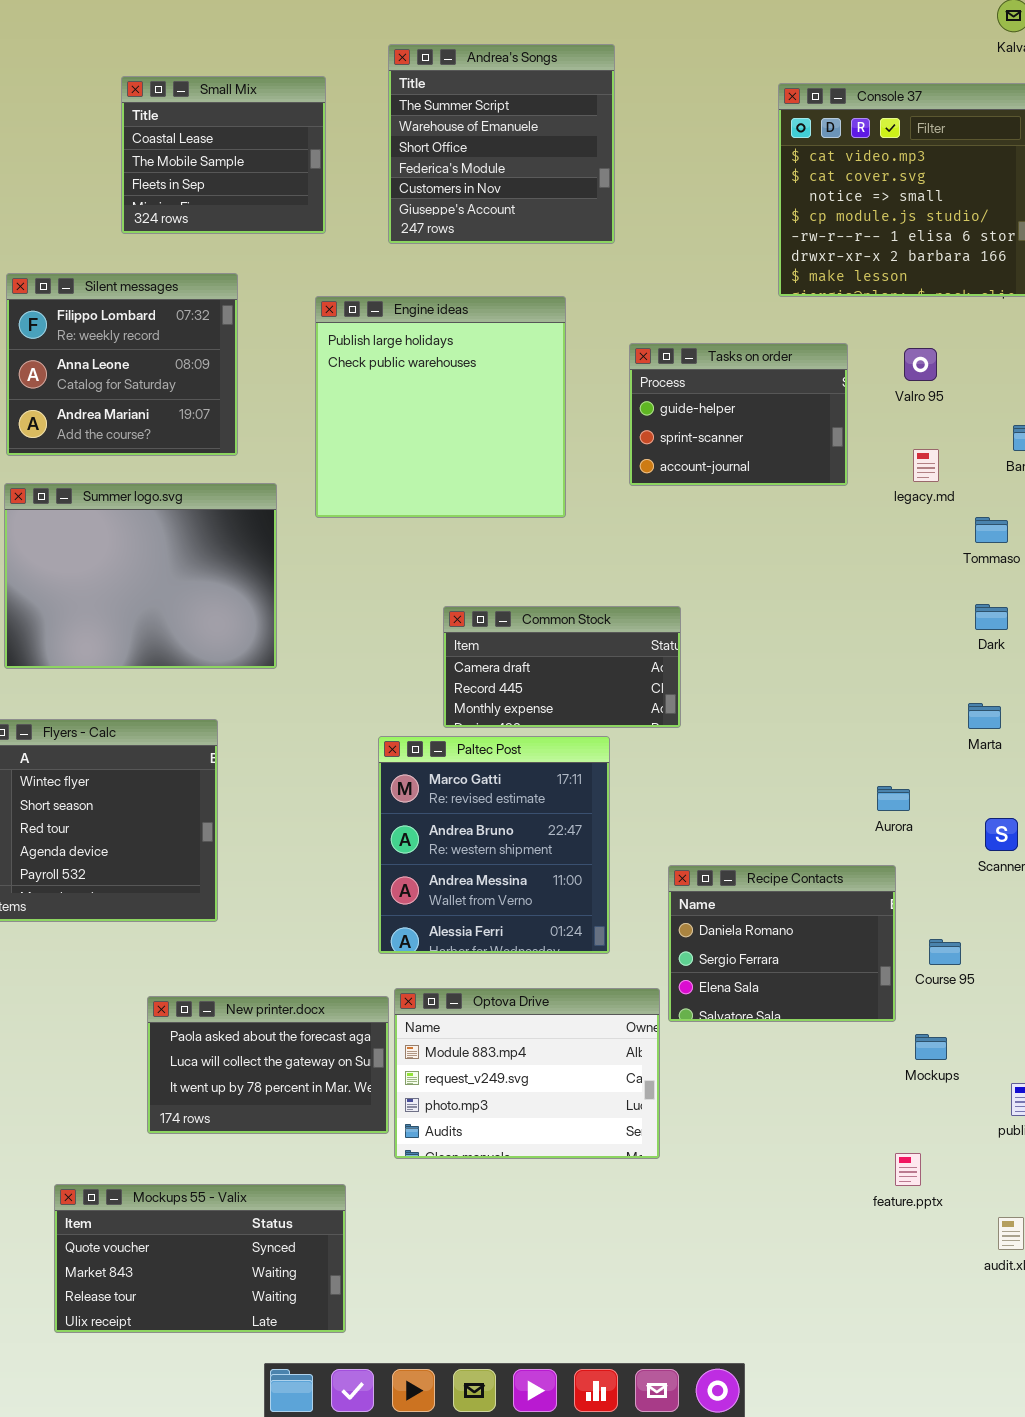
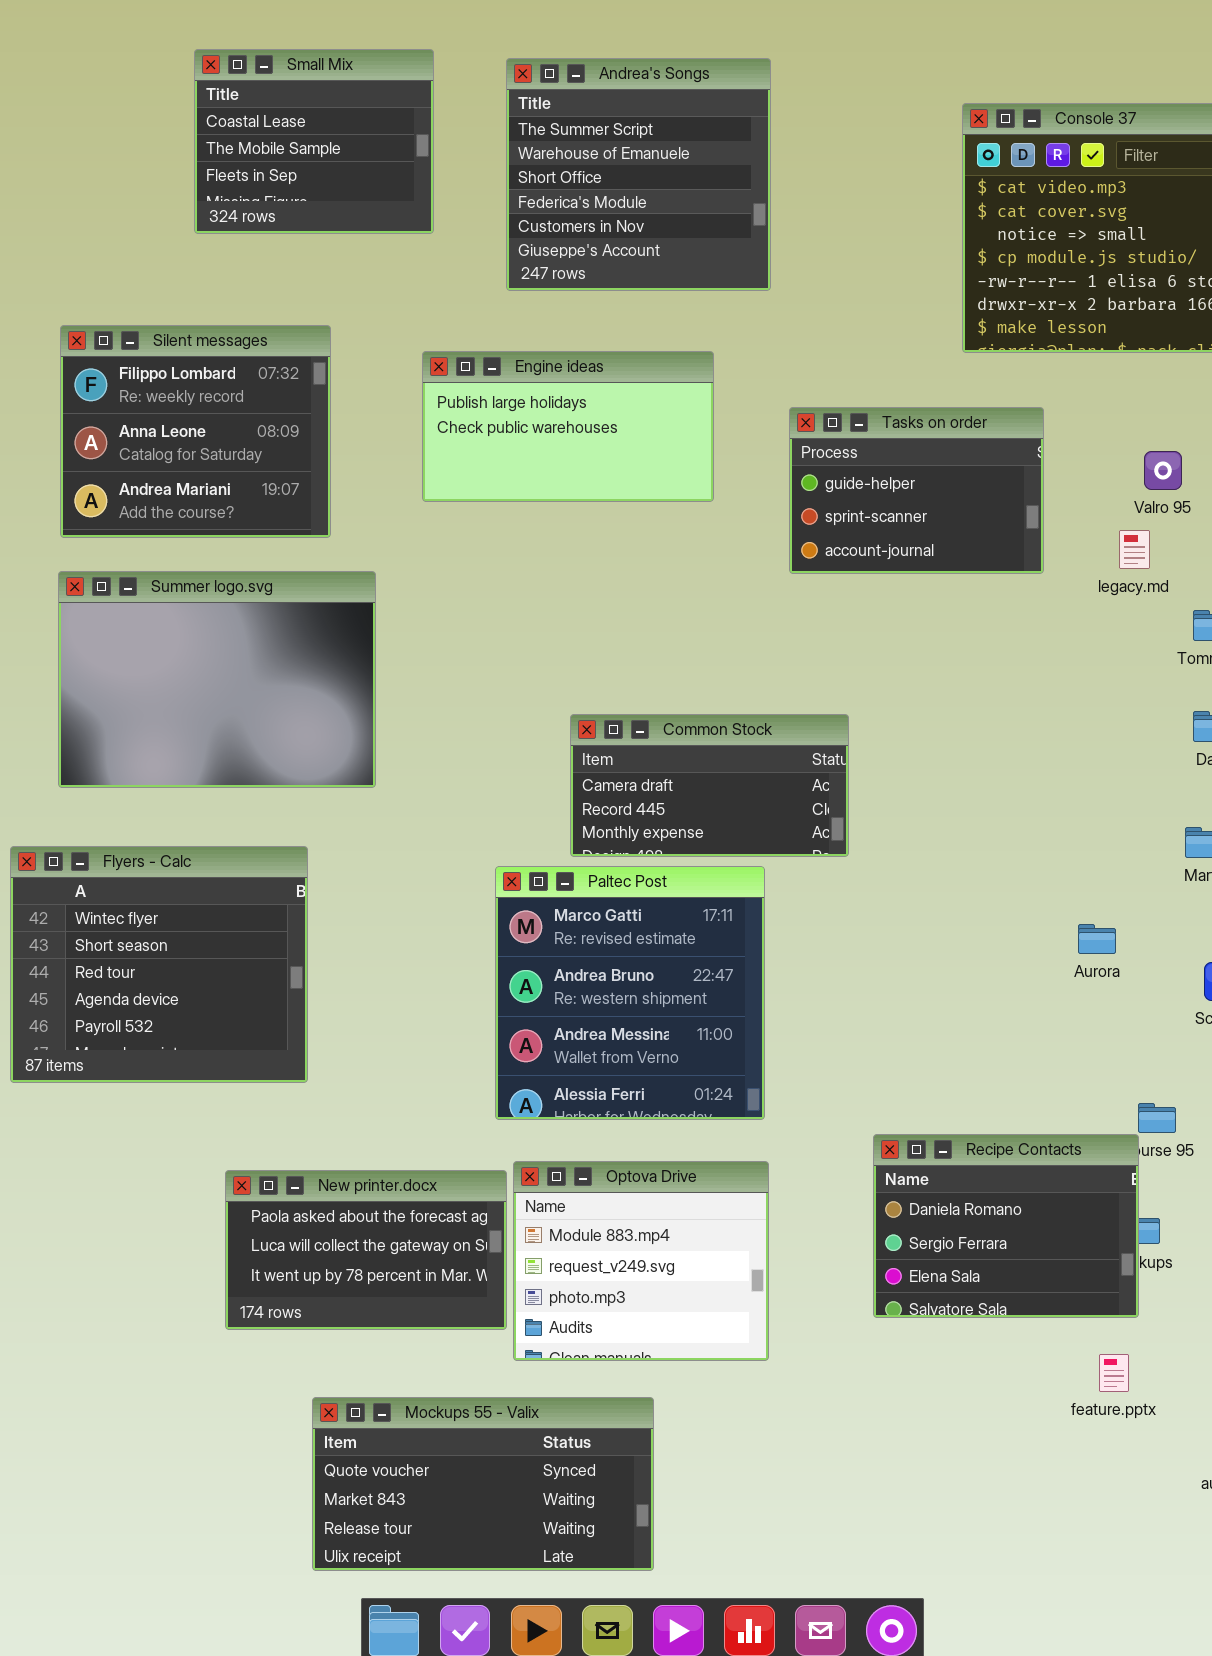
Small Mix: [121,76,326,234] -> [194,49,434,234], moved
Engine ideas: [315,296,566,518] -> [422,351,714,502], resized
Valro 95: [904,348,937,381] -> [1144,451,1182,490], moved
Recipe Contacts: [668,865,896,1022] -> [873,1134,1139,1318], moved
Optova Drive: [394,988,660,1159] -> [513,1161,769,1361], resized
Mockups 55 - Valix: [54,1184,346,1333] -> [312,1397,654,1571], moved

